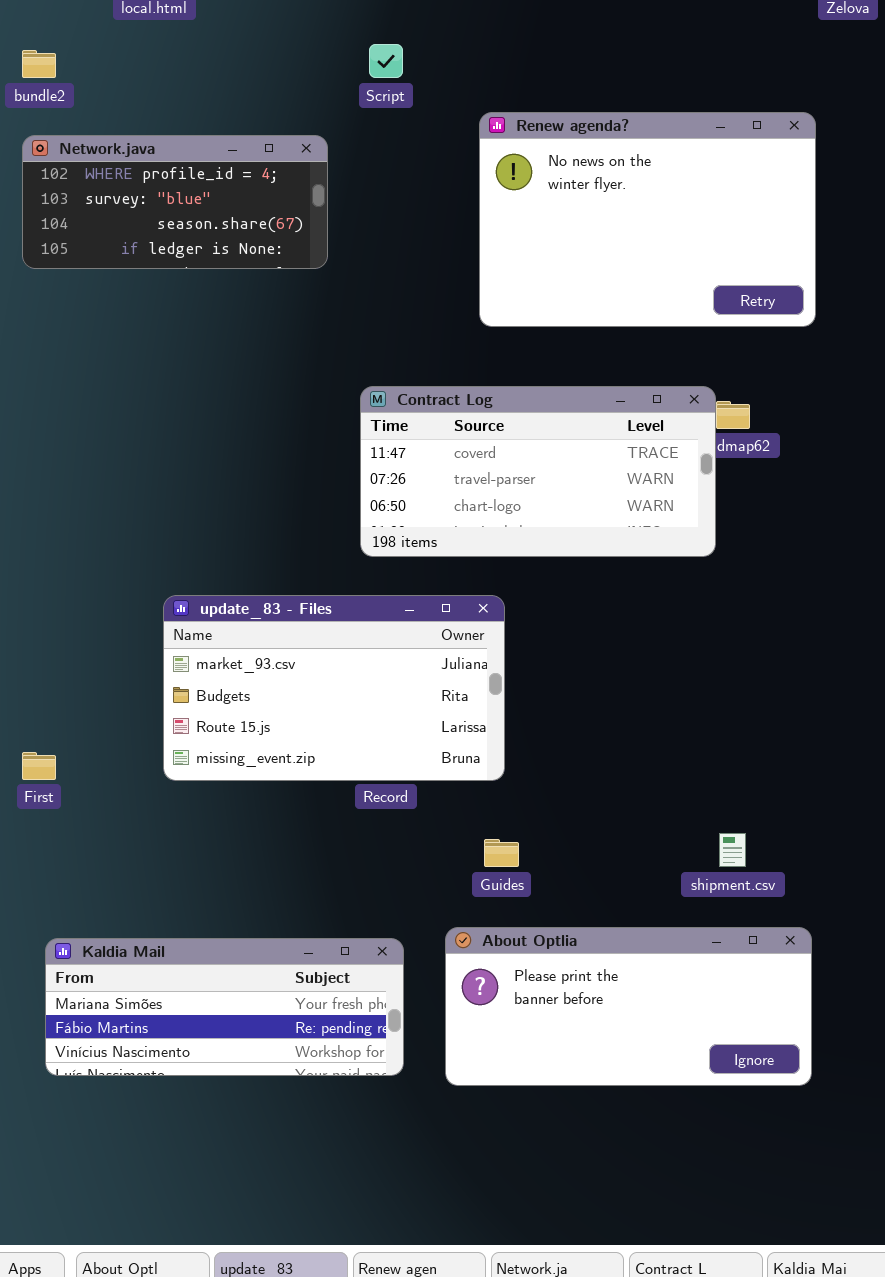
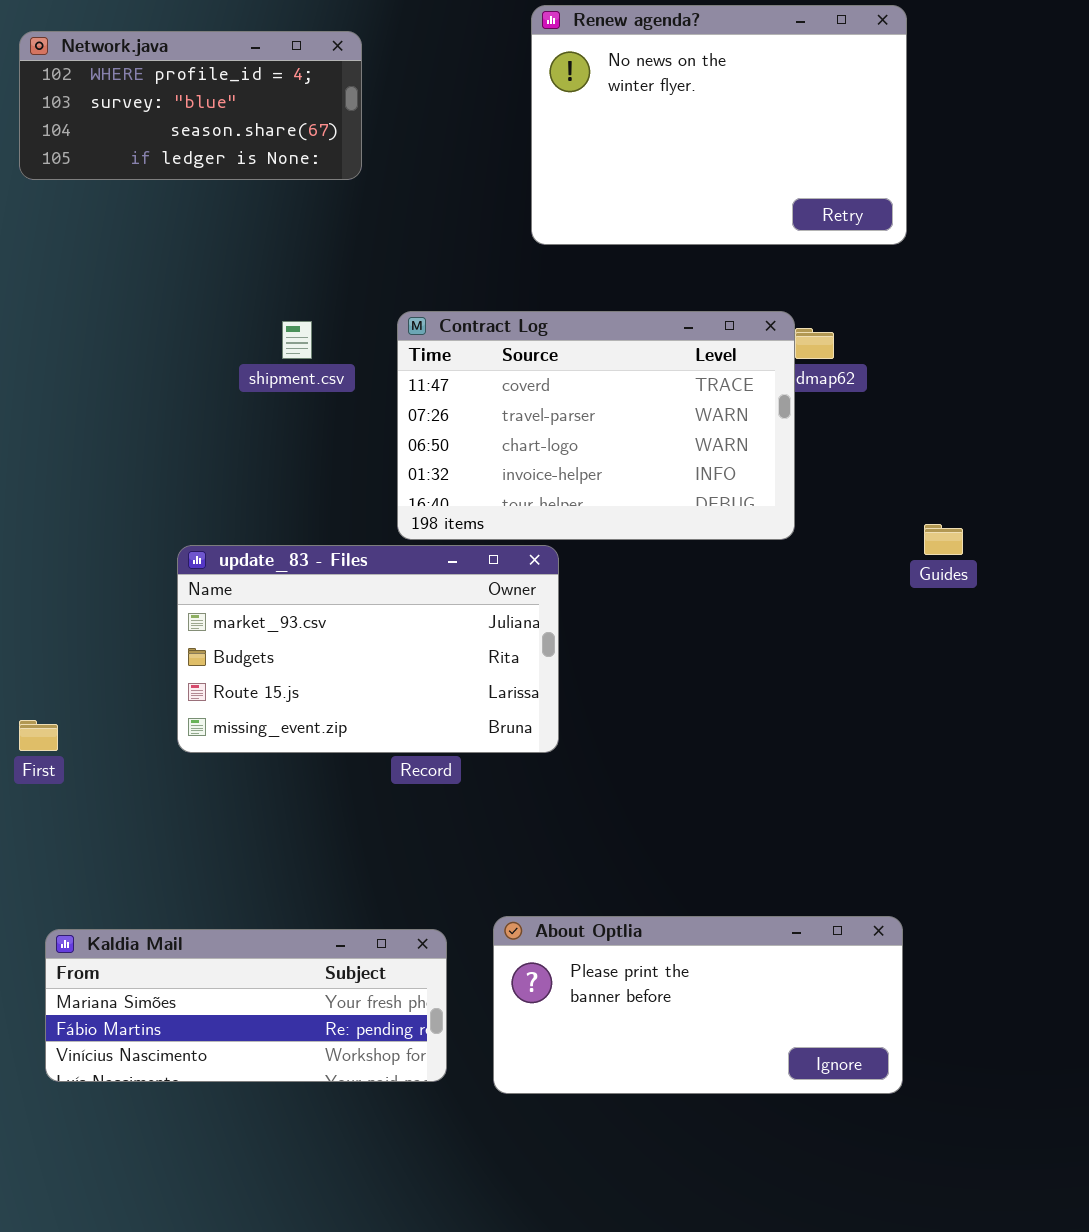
Contract Log: [360,386,716,557] -> [397,311,795,540], resized
shipment.csv: [719,833,746,867] -> [282,321,312,359], moved
Guides: [484,839,519,867] -> [924,524,963,555], moved

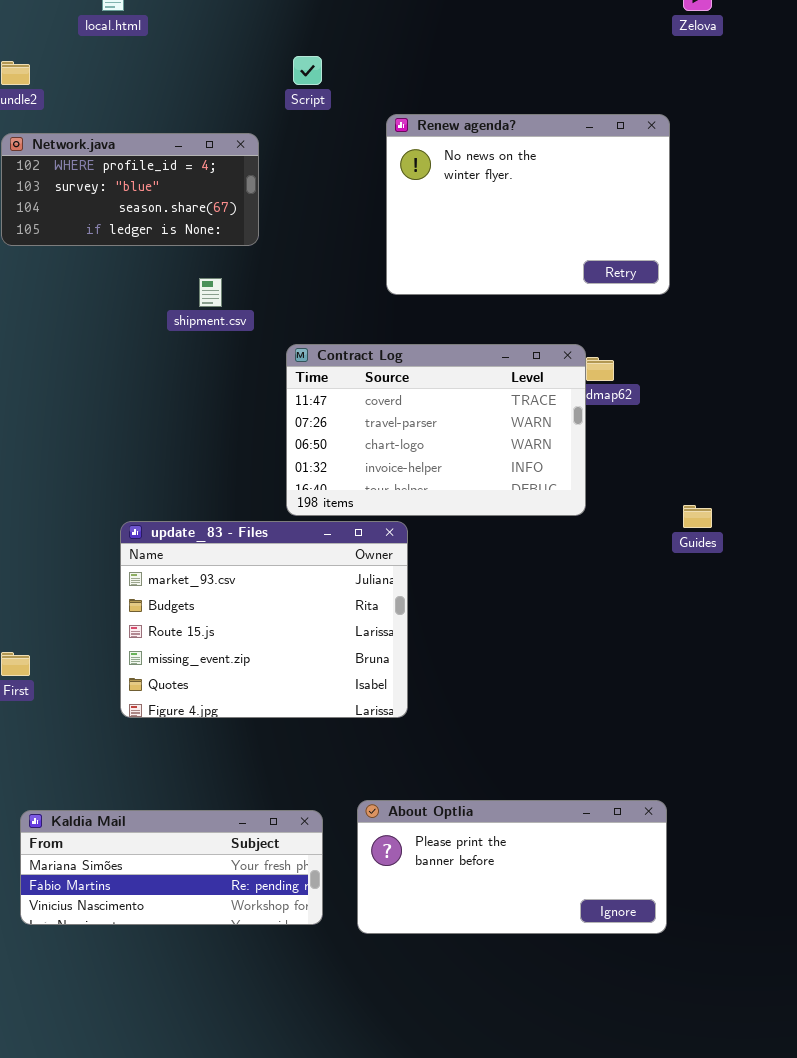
shipment.csv: [282,321,312,359] -> [199,278,222,307], moved
update_83 - Files: [177,545,559,753] -> [120,521,408,718], resized

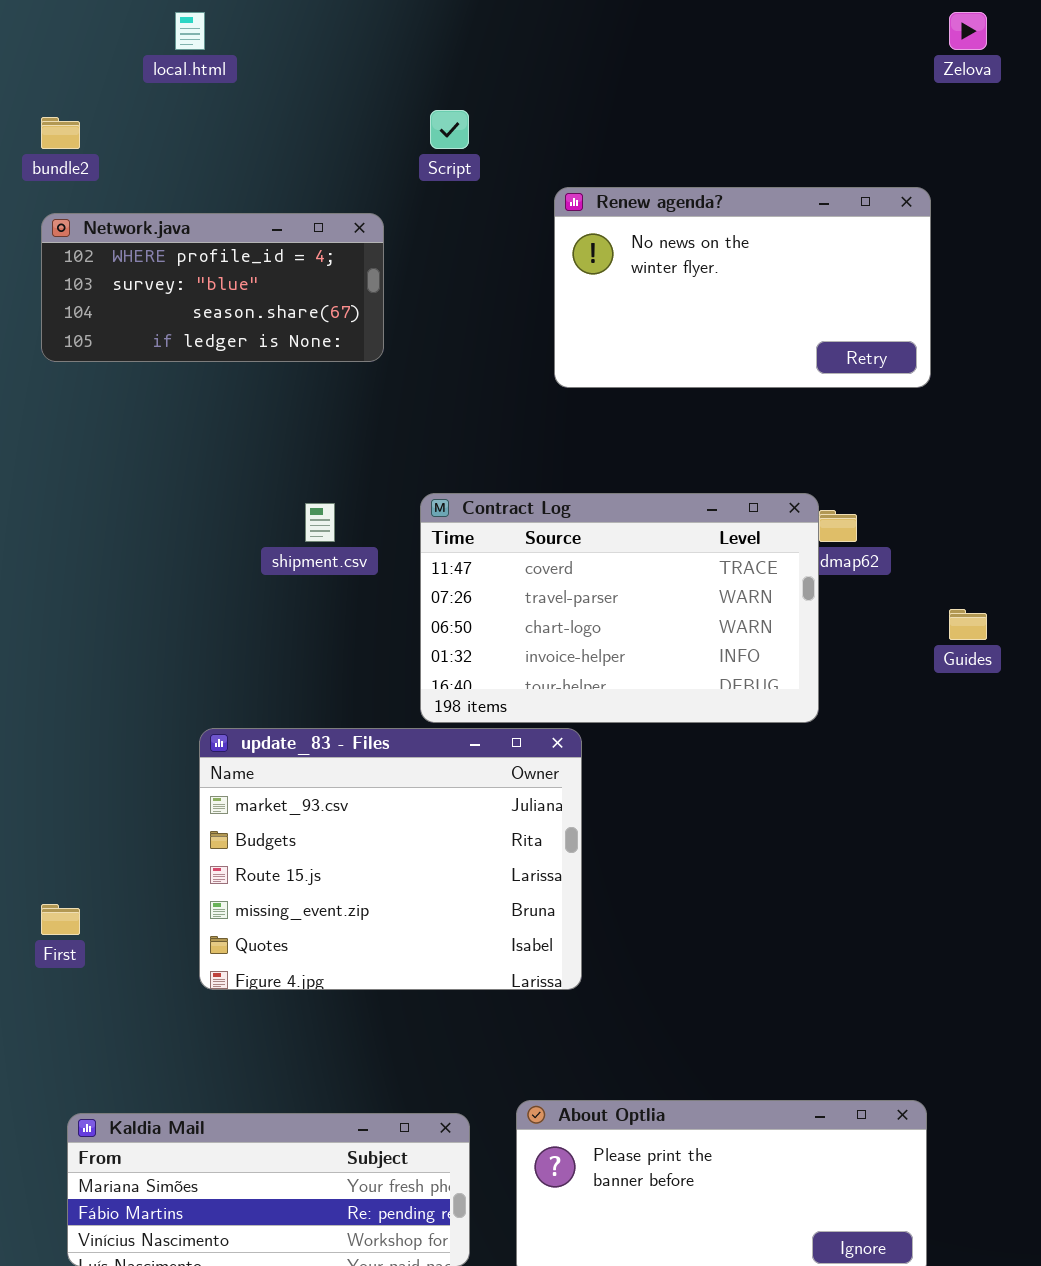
Renew agenda?: [386,114,670,295] -> [554,187,931,388], resized
shipment.csv: [199,278,222,307] -> [305,503,335,542], moved
Guides: [683,505,712,528] -> [949,609,987,640], moved

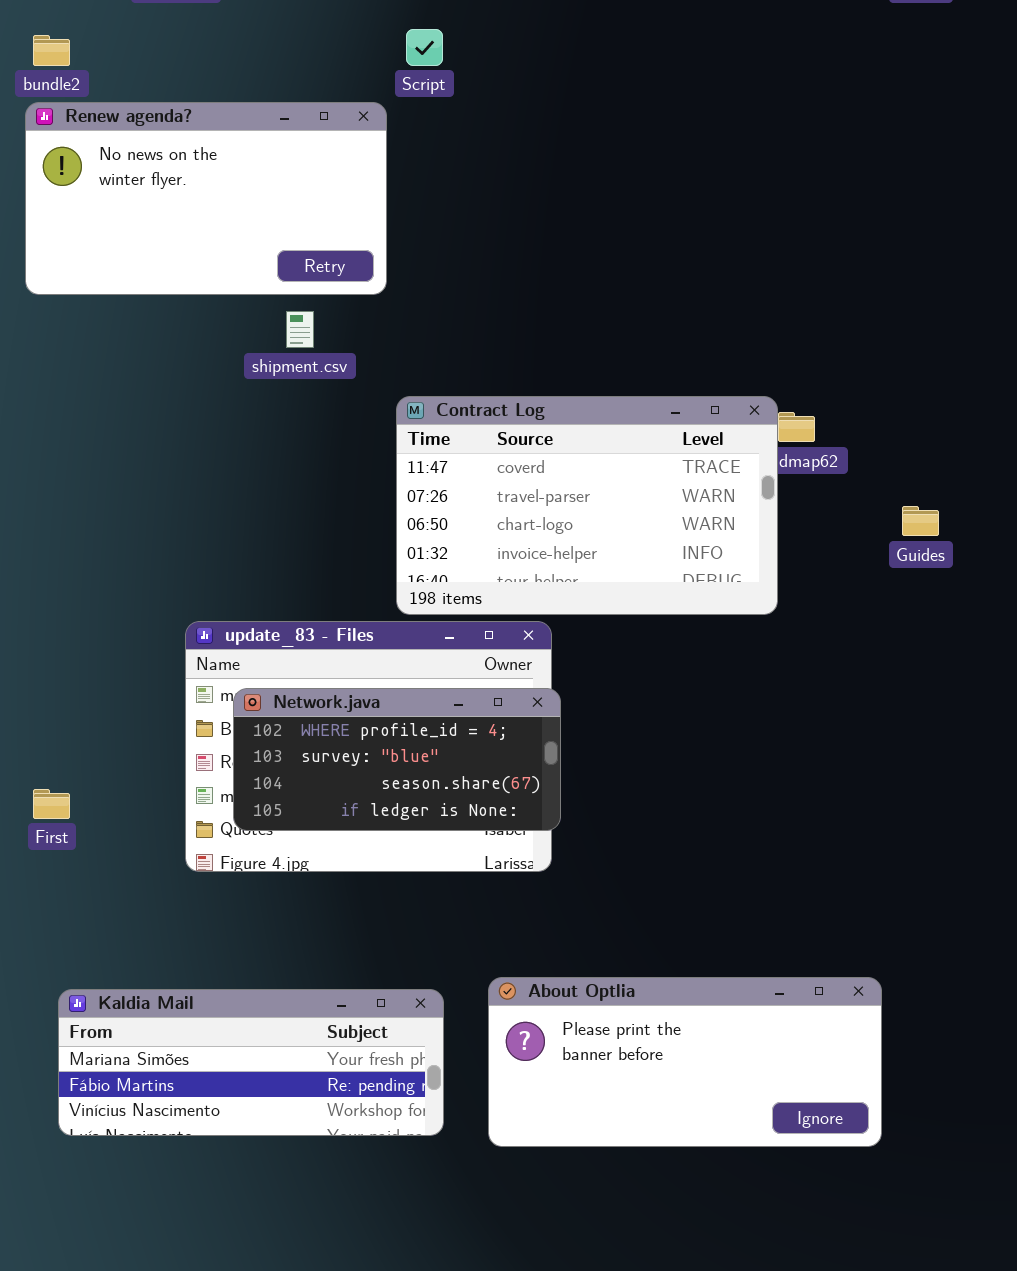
Renew agenda?: [554,187,931,388] -> [25,102,387,295], moved
Network.java: [41,213,384,362] -> [233,688,561,831], moved
shipment.csv: [305,503,335,542] -> [286,311,314,348], moved

